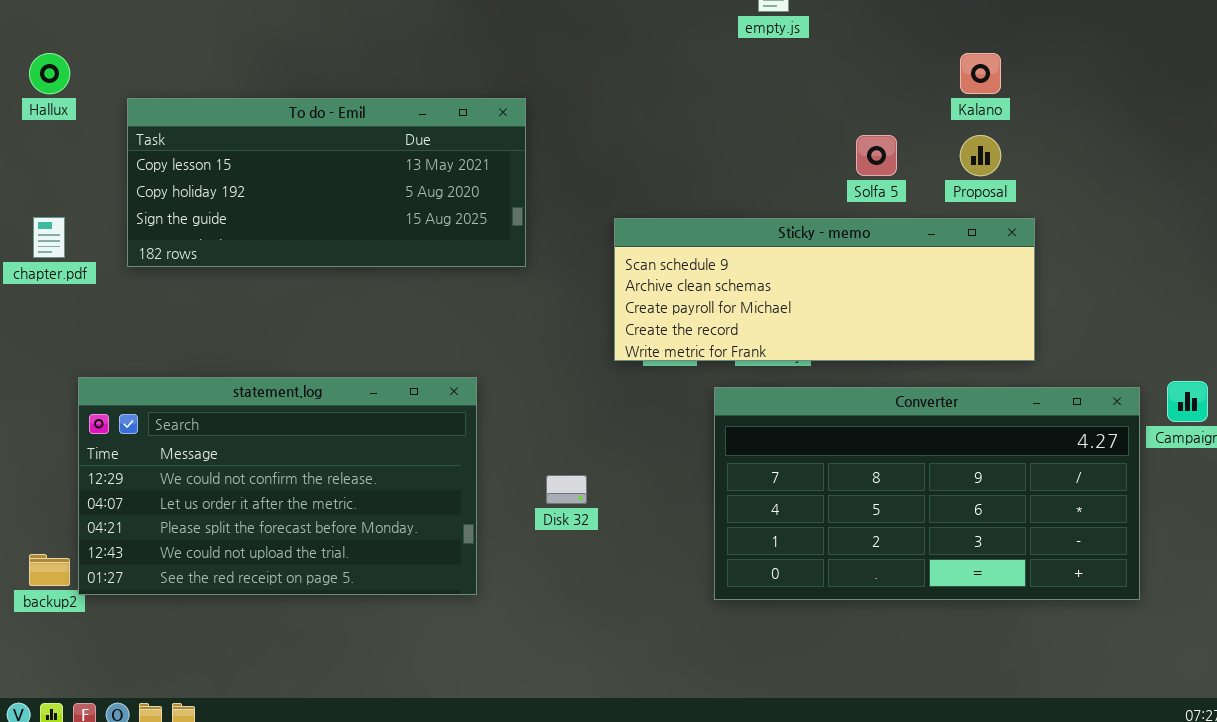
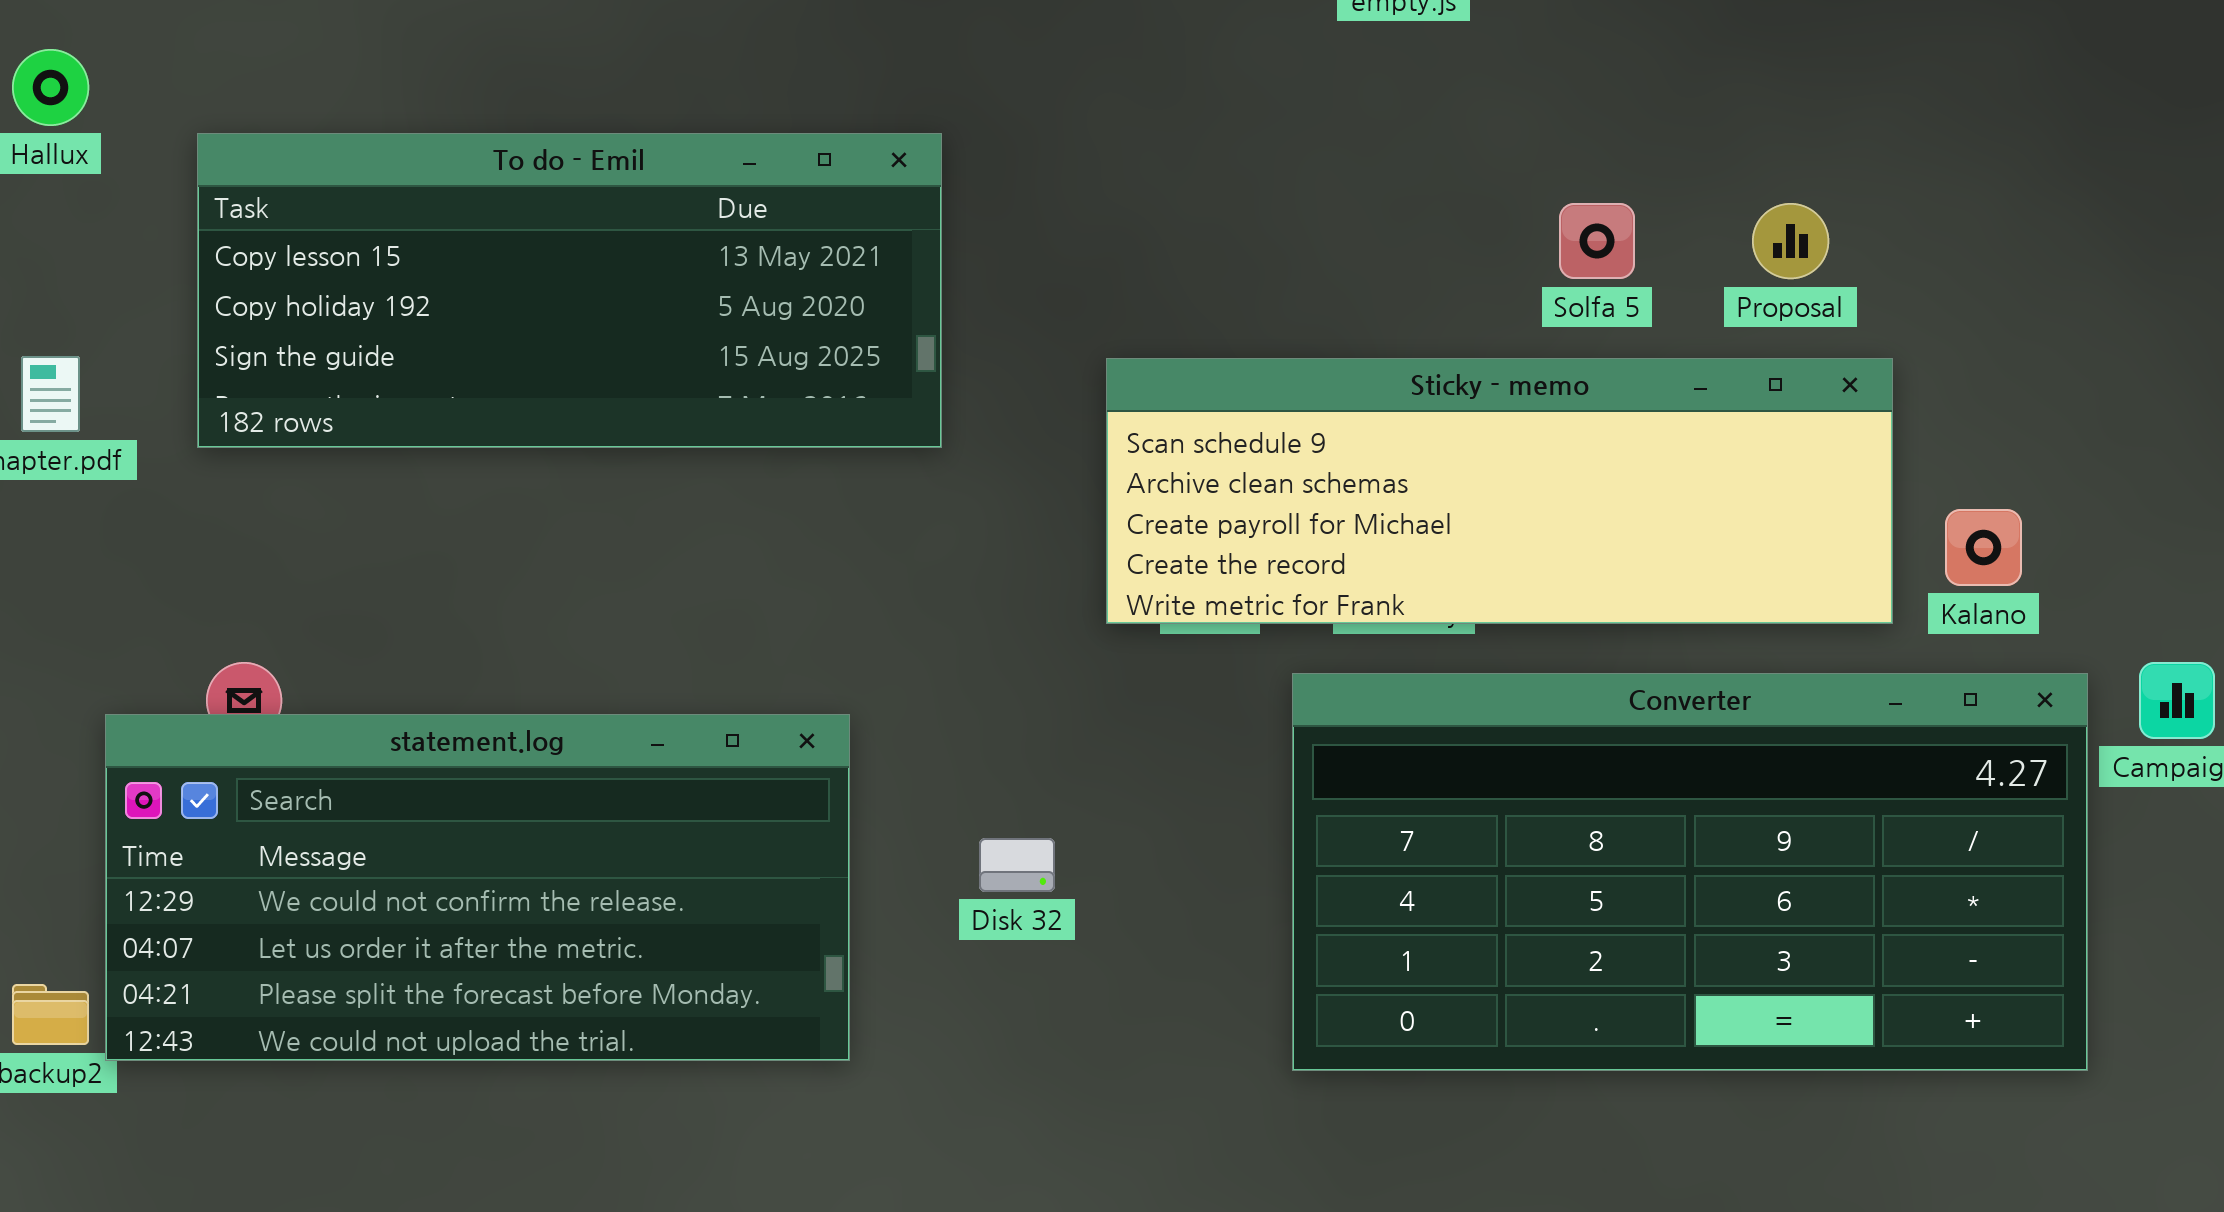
Kalano: [960,53,1001,94] -> [1945,509,2022,586], moved
statement.log: [78,377,477,595] -> [105,714,850,1061], resized

